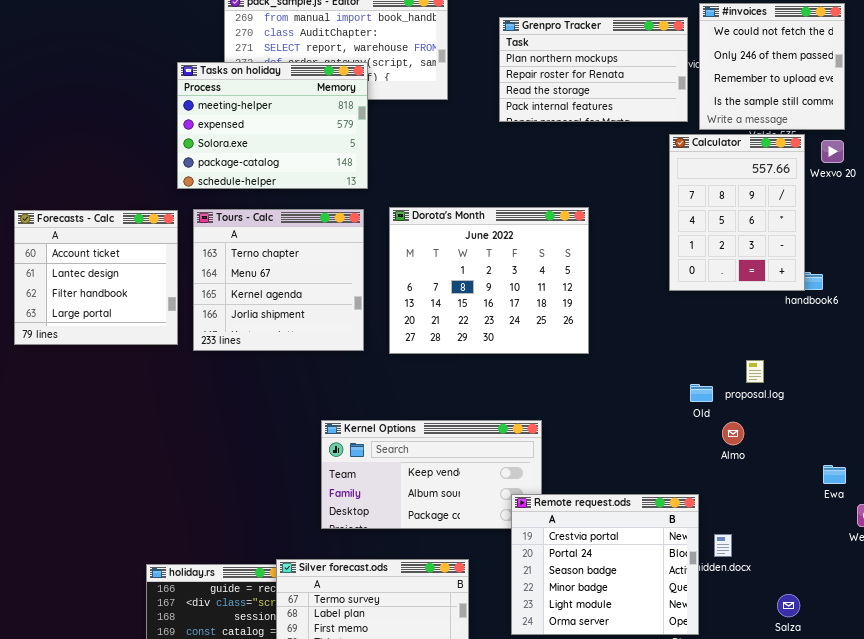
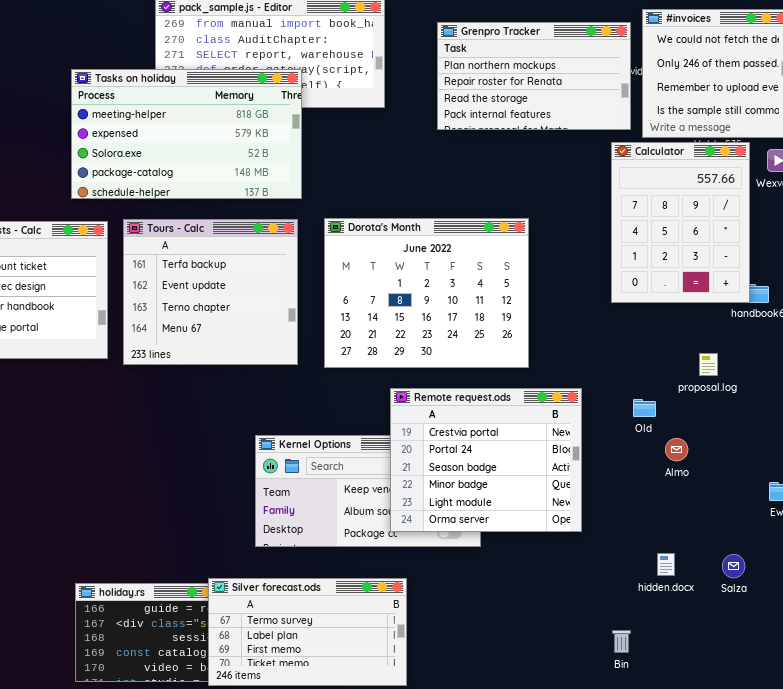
Tasks on holiday: [177,62,368,189] -> [71,69,302,199], resized
Tours - Calc: [193,209,364,351] -> [123,219,298,365], scrolled up 2 rows
proposal.log: [746,360,764,383] -> [699,353,718,376], moved
Remote request.ods: [511,494,699,635] -> [390,388,582,532], moved
Salza: [777,594,800,617] -> [722,554,745,578], moved

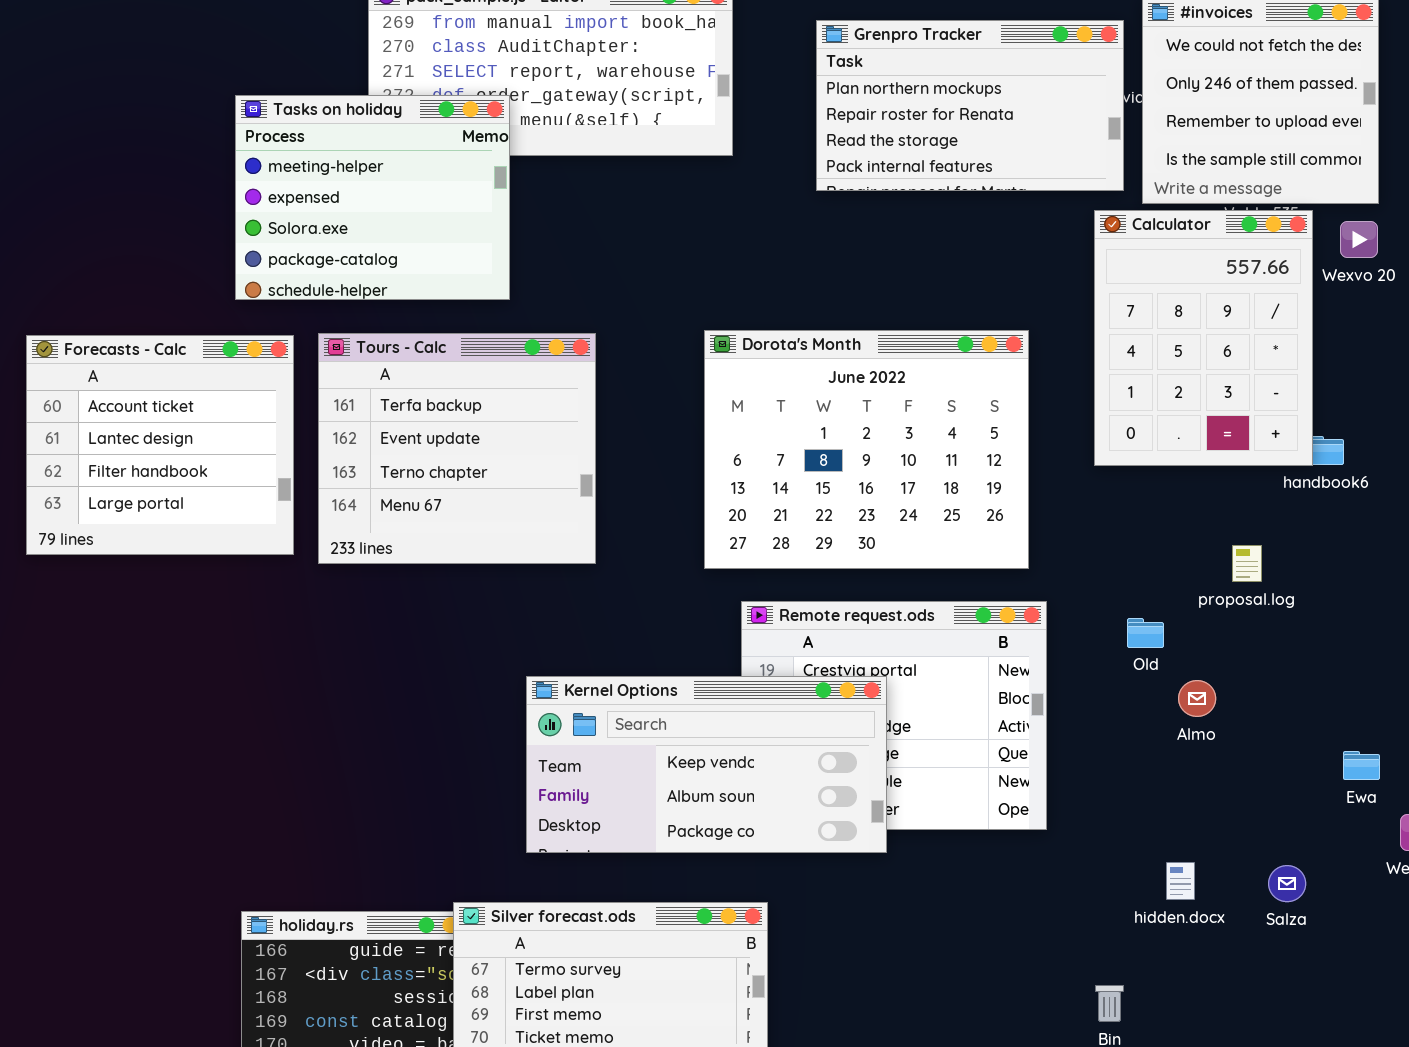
Tasks on holiday: [71,69,302,199] -> [235,95,510,300], resized
Dorota's Month: [324,218,529,368] -> [704,330,1029,569], moved
Kernel Options: [255,435,481,547] -> [526,676,887,853], raised

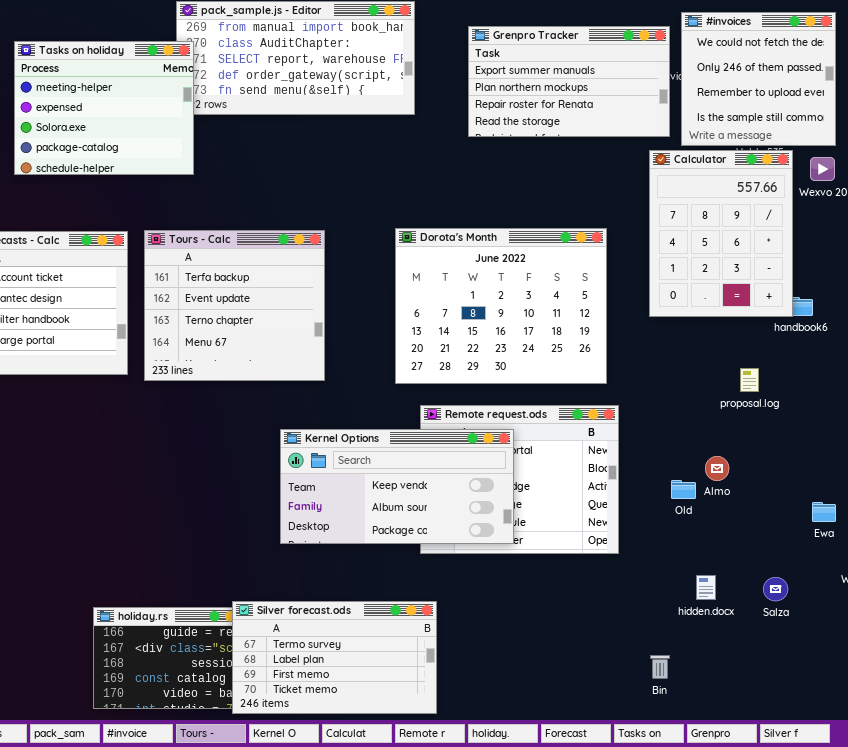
Grenpro Tracker: [816,20,1124,191] -> [468,26,670,137], scrolled up 1 row
Tasks on holiday: [235,95,510,300] -> [14,41,194,175], moved
Old: [1127,618,1164,648] -> [671,480,696,499], moved
Kernel Options: [526,676,887,853] -> [280,429,514,544], moved

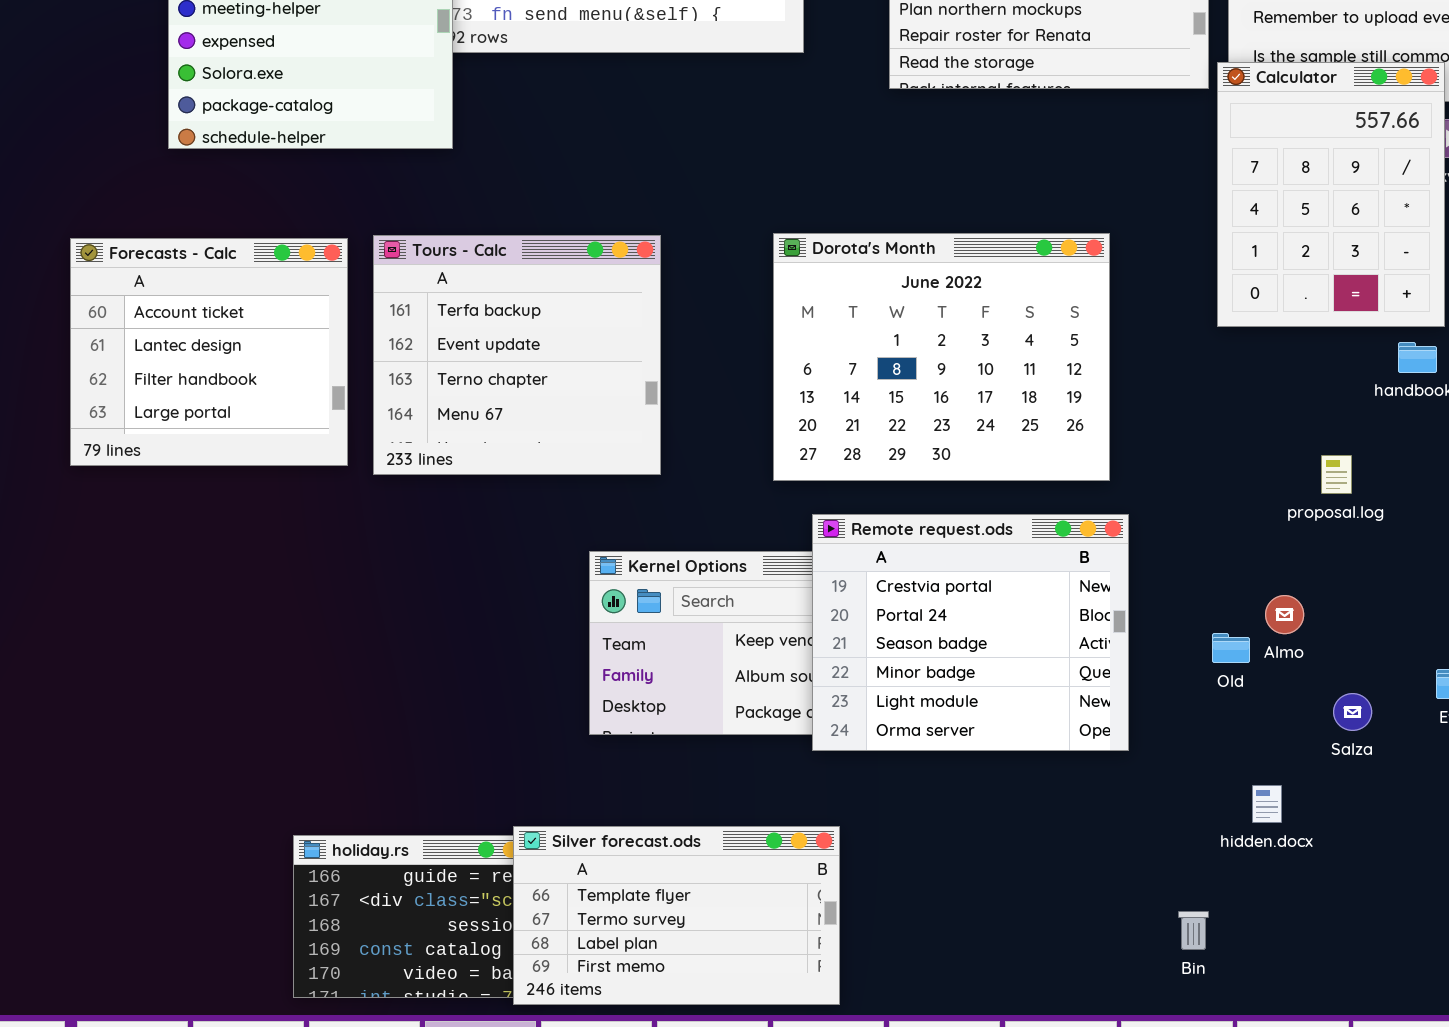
Calculator: [649,150,793,317] -> [1217,62,1445,327], moved
Remote request.ods: [420,405,619,554] -> [812,514,1129,751], raised
Salza: [763,577,788,601] -> [1333,693,1372,731], moved
Silver forecast.ods: [232,601,437,714] -> [513,826,840,1005], scrolled up 1 row

